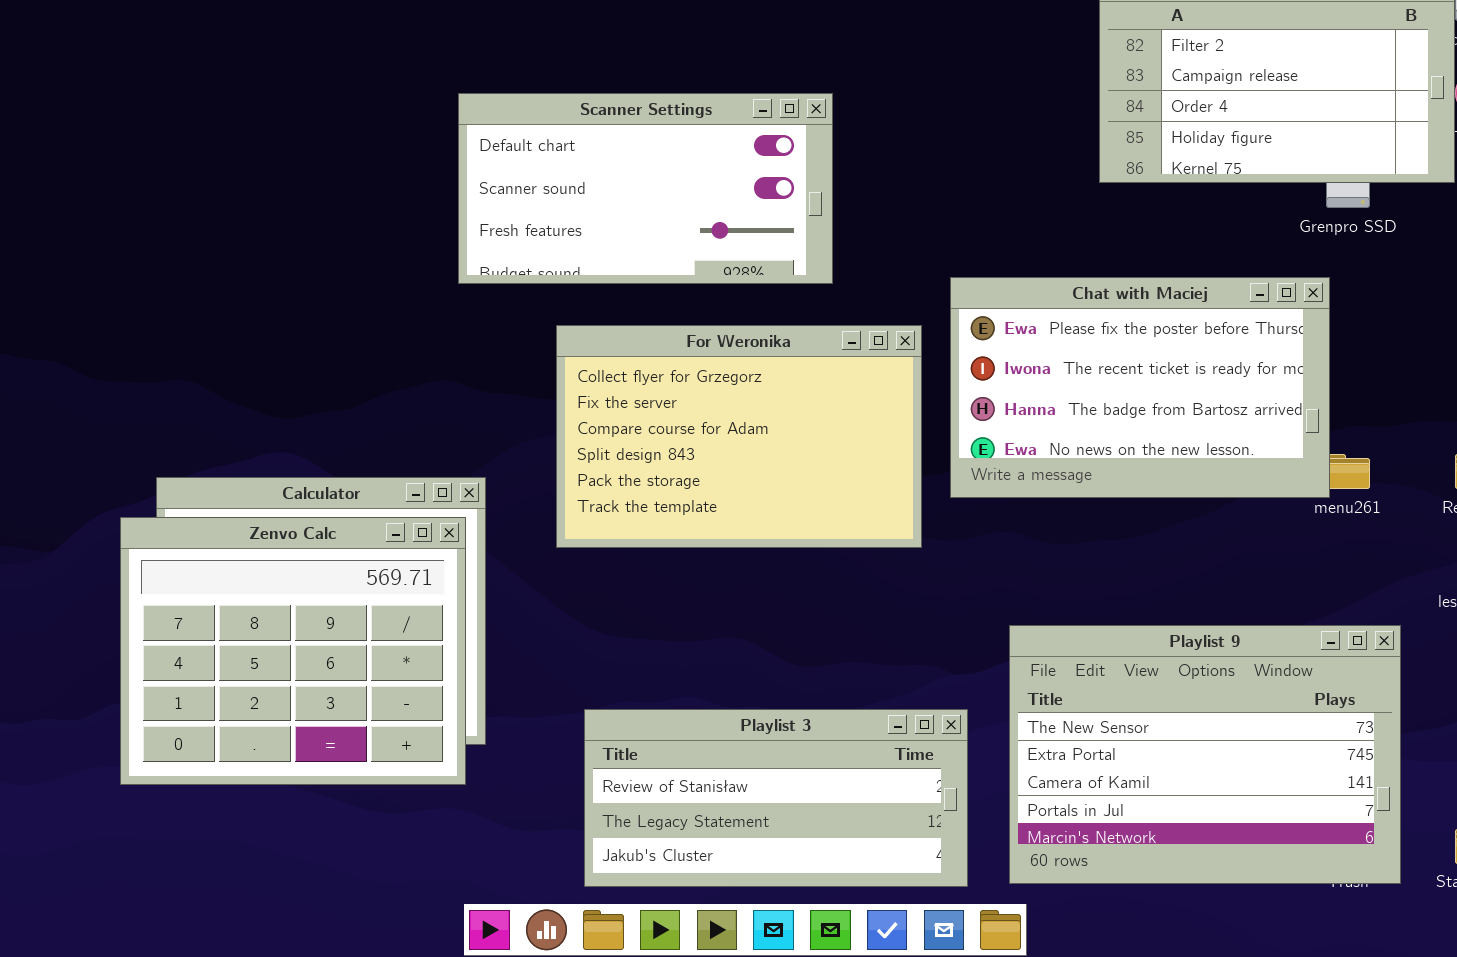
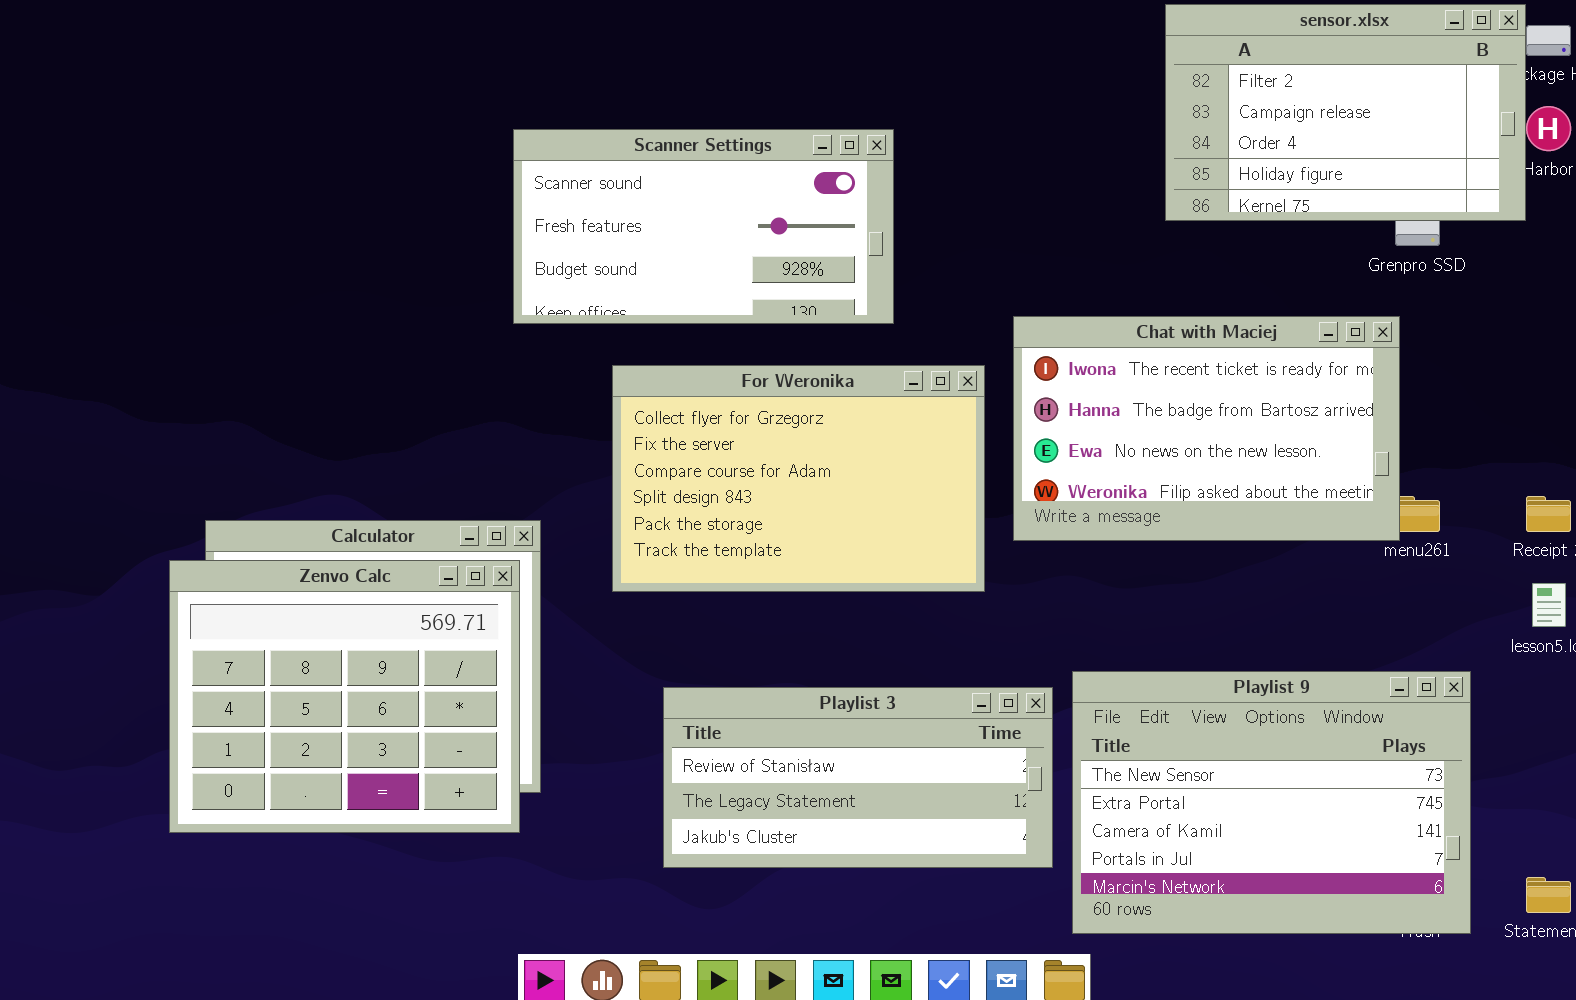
Scanner Settings: [458,93,833,284] -> [513,129,894,324], scrolled down 1 row
Chat with Maciej: [950,277,1330,498] -> [1013,316,1400,541], scrolled down 1 row
Playlist 3: [584,709,968,887] -> [663,687,1053,868], moved

